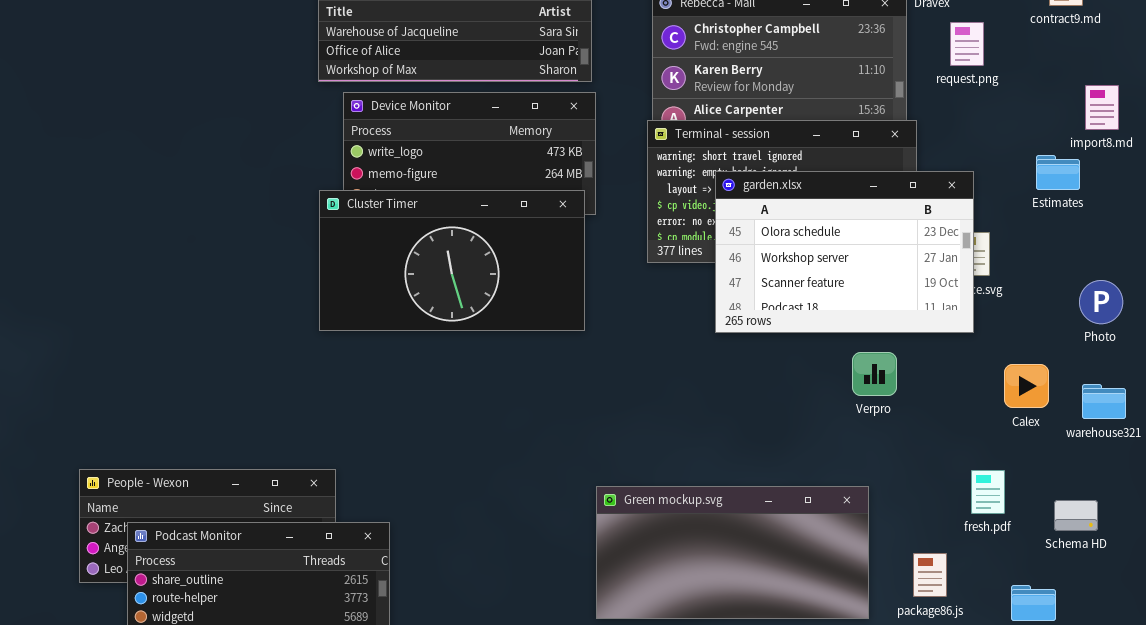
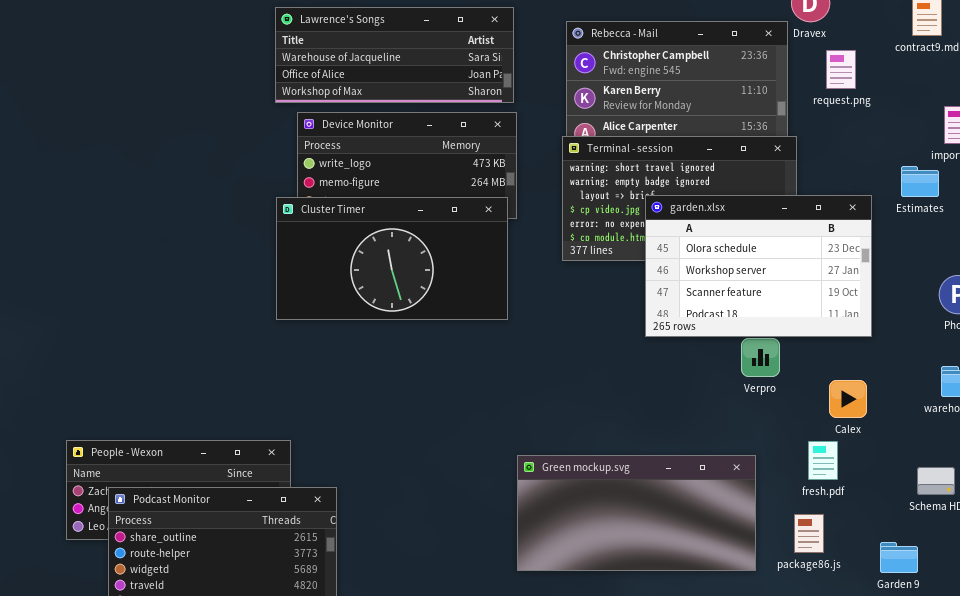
garden.xlsx: [715,171,974,333] -> [645,195,872,337], moved
Calex: [1004,364,1049,408] -> [829,380,867,418], moved
fresh.pdf: [971,470,1005,514] -> [808,441,838,480], moved

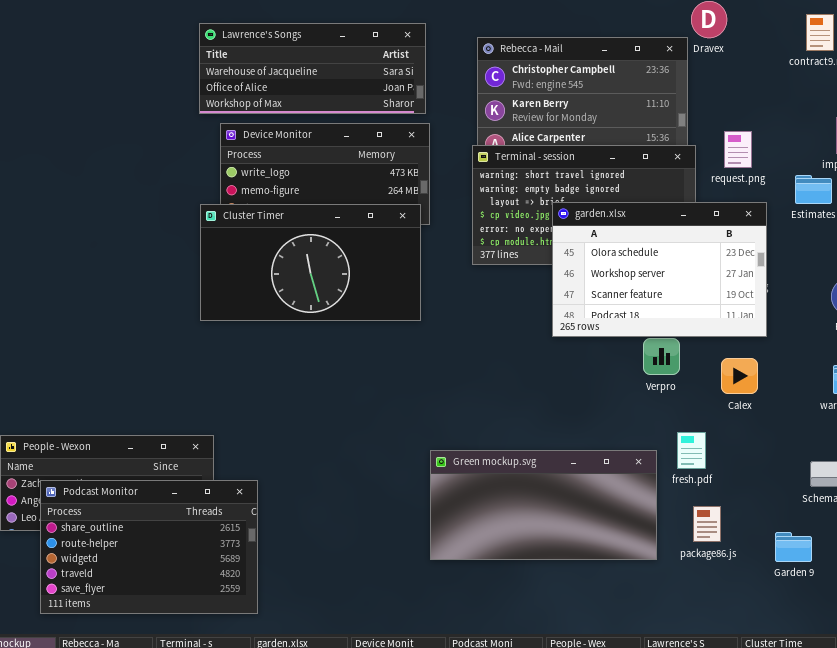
request.png: [826,50,856,89] -> [724,131,752,168], moved
Calex: [829,380,867,418] -> [721,358,758,394], moved
fresh.pdf: [808,441,838,480] -> [677,432,706,469], moved

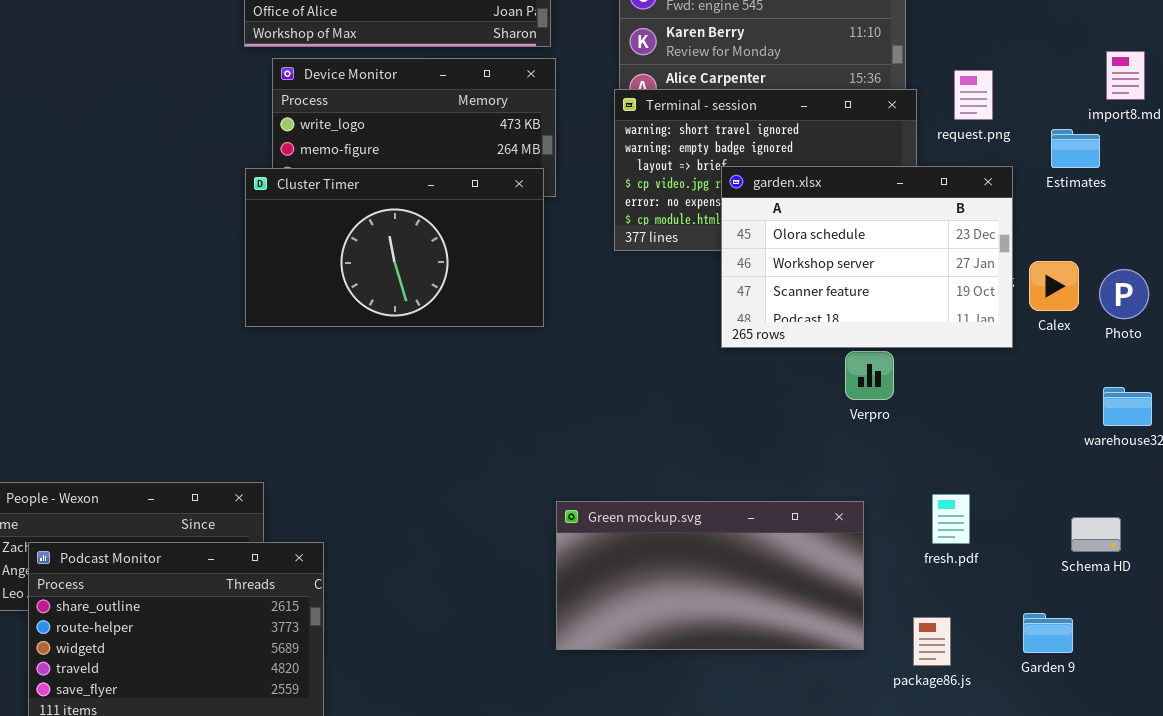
Calex: [721,358,758,394] -> [1029,261,1079,311], moved
fresh.pdf: [677,432,706,469] -> [932,494,970,544], moved
package86.js: [693,506,721,542] -> [913,617,951,666], moved

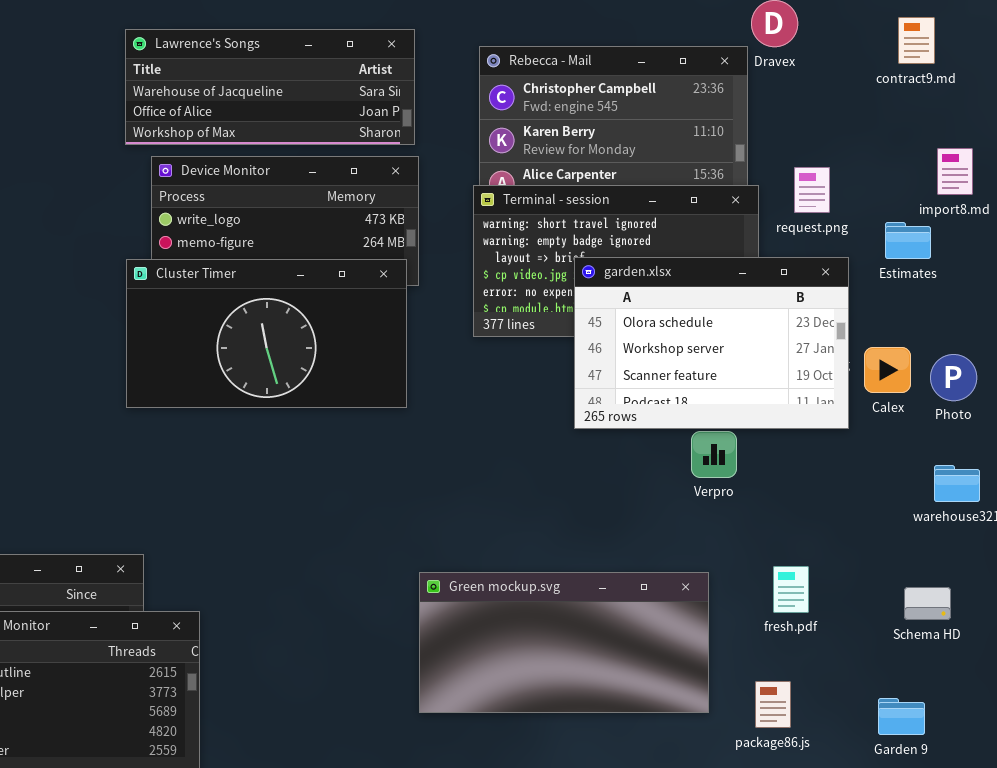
Garden 9: [1023,613,1073,653] -> [878,698,925,735], moved

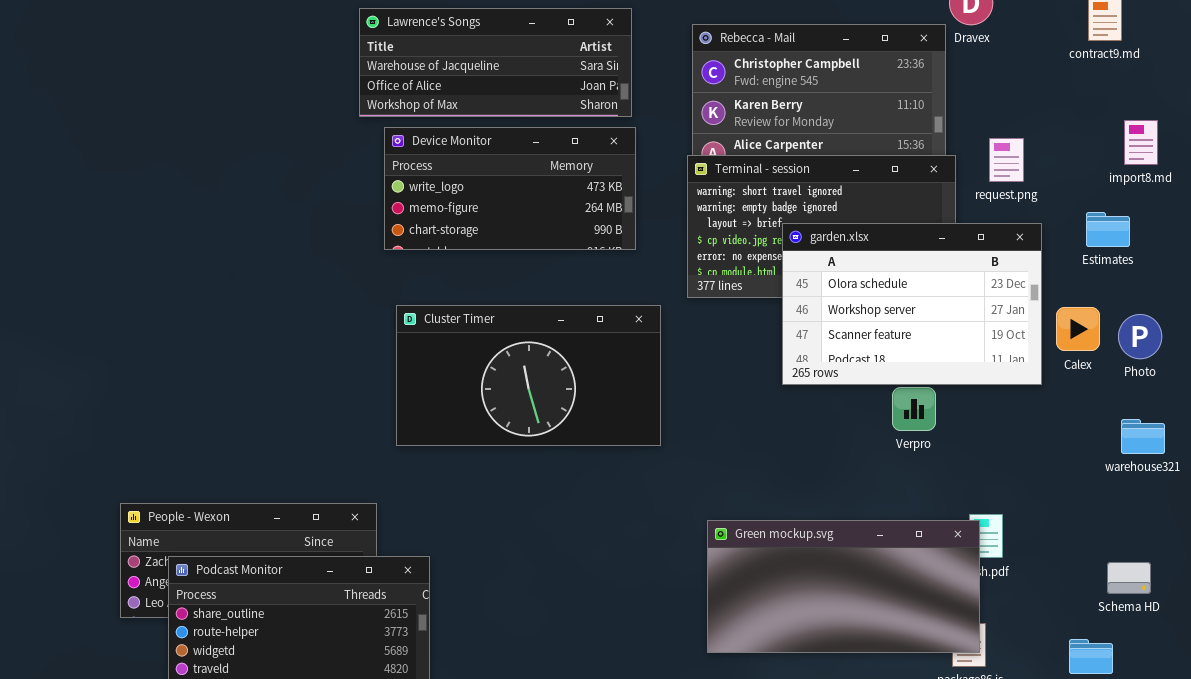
Estimates: [885,222,931,259] -> [1086,212,1130,247], moved
Cluster Timer: [126,259,407,408] -> [396,305,661,446], moved
Green mockup.svg: [419,572,709,713] -> [707,520,980,653], moved
Schema HD: [904,587,951,620] -> [1107,562,1151,594], moved

